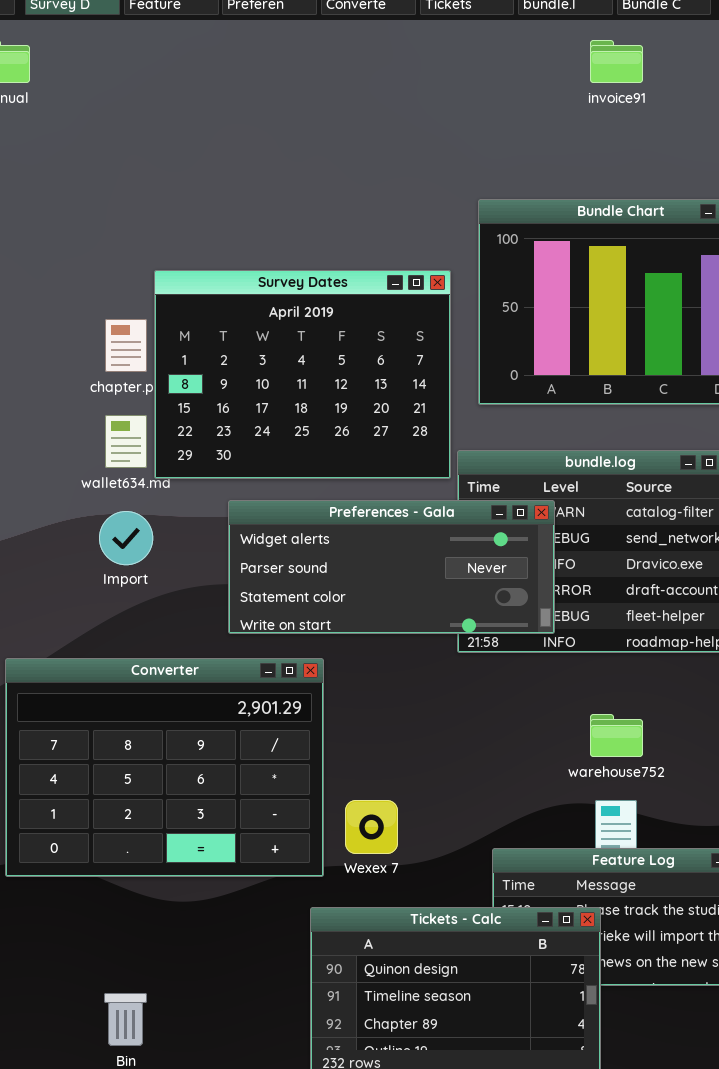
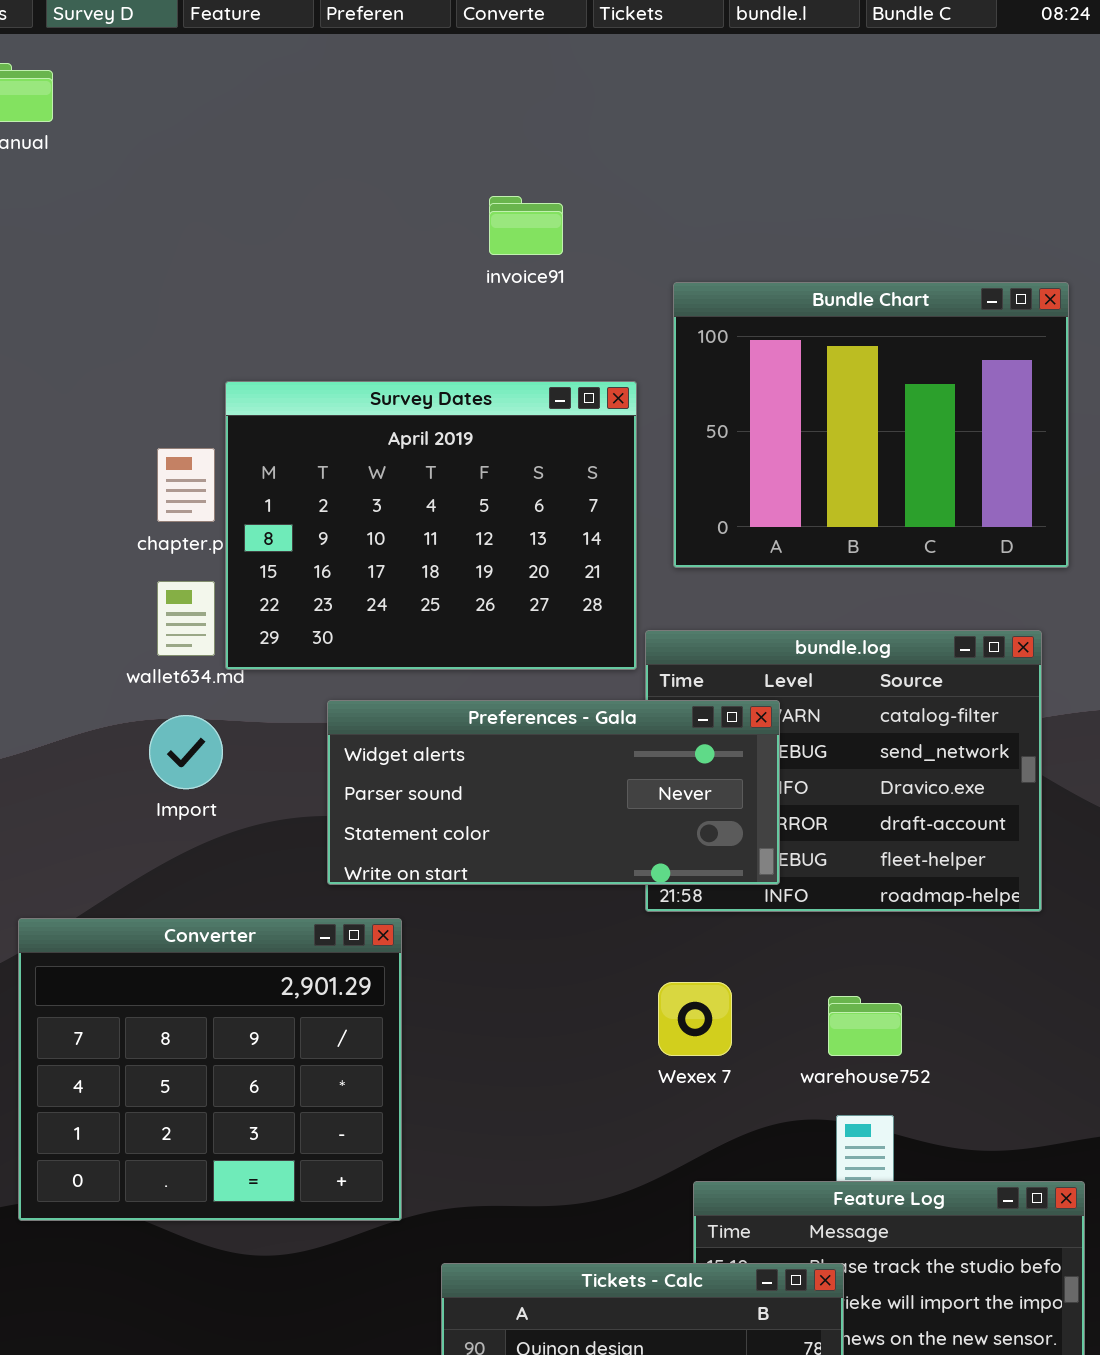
invoice91: [590,40,643,83] -> [489,196,563,255], moved
Converter: [5,658,324,877] -> [18,918,402,1221], resized
Wexex 7: [345,800,398,854] -> [658,982,732,1056], moved

